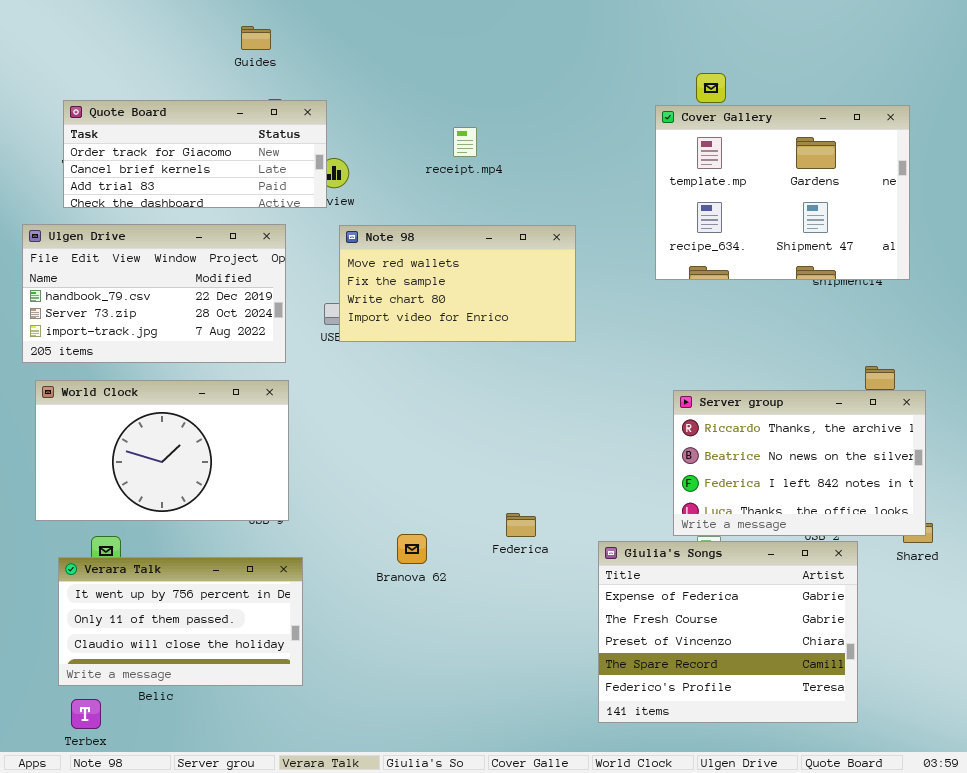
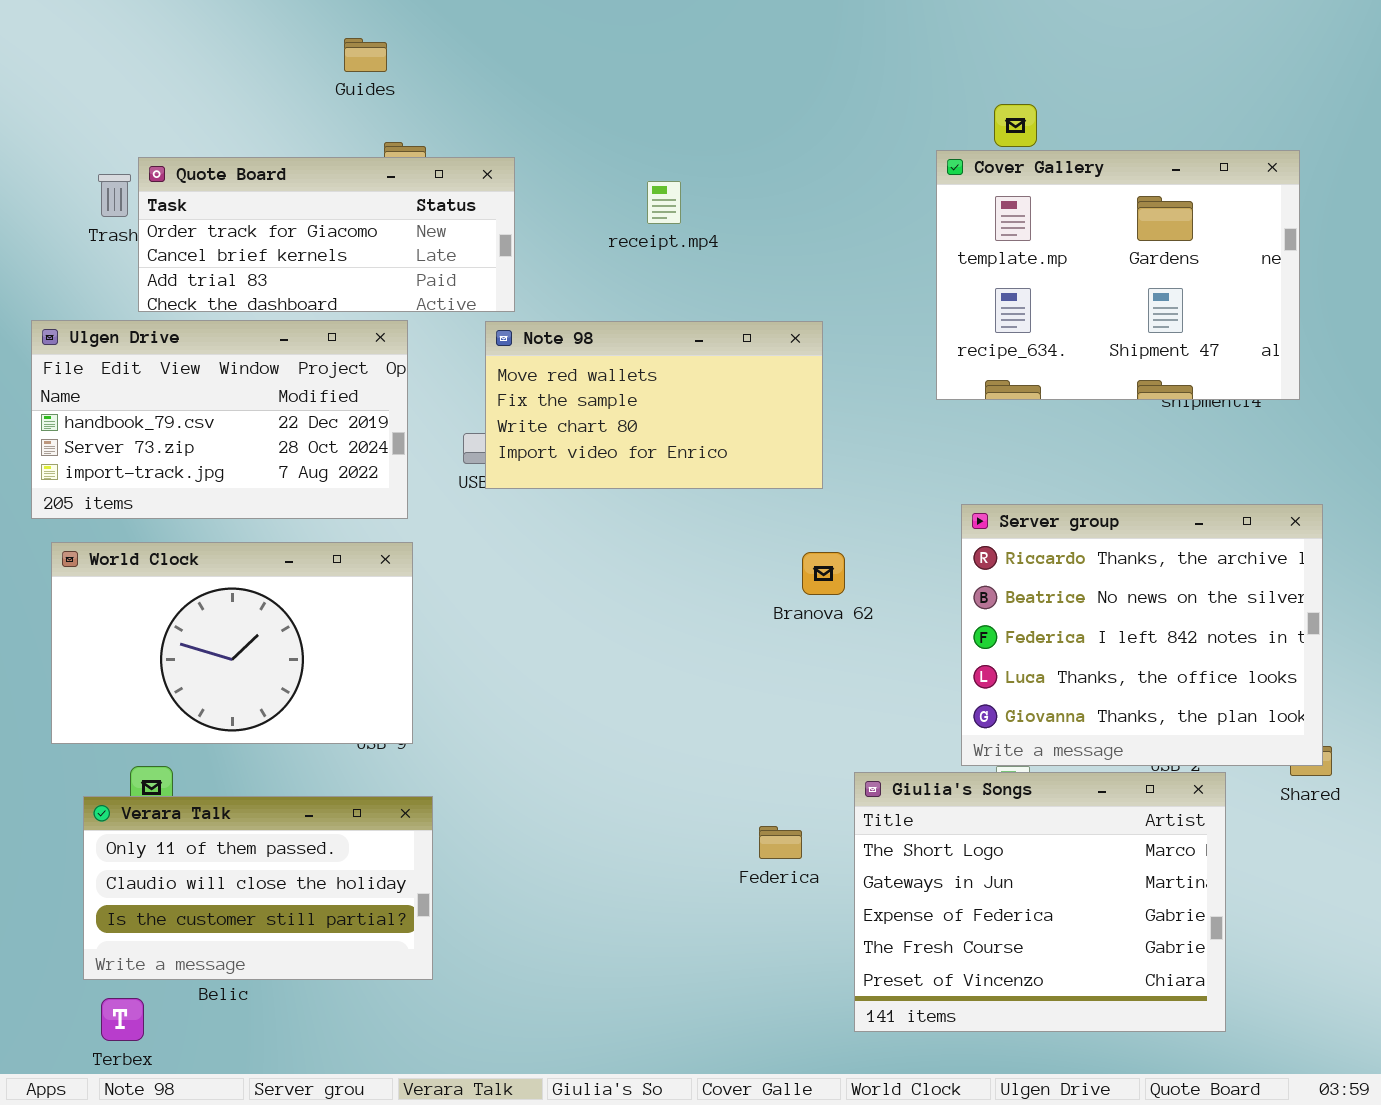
Quote Board: [63,100,327,208] -> [138,157,515,312], moved
Server group: [673,390,926,536] -> [961,504,1323,766], resized
Federica: [506,513,536,537] -> [759,826,802,859], moved
Branova 62: [397,534,427,564] -> [802,552,845,595], moved
Giulia's Songs: [598,541,858,723] -> [854,772,1226,1032], scrolled up 2 rows
Verara Talk: [58,557,303,686] -> [83,796,433,980], scrolled down 1 row

